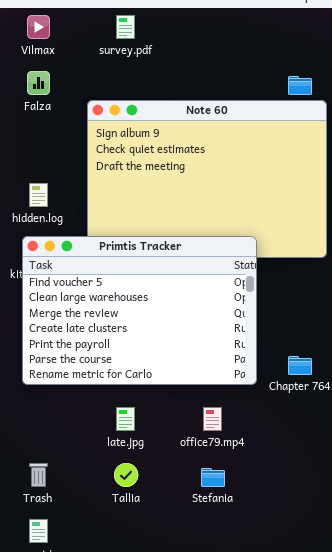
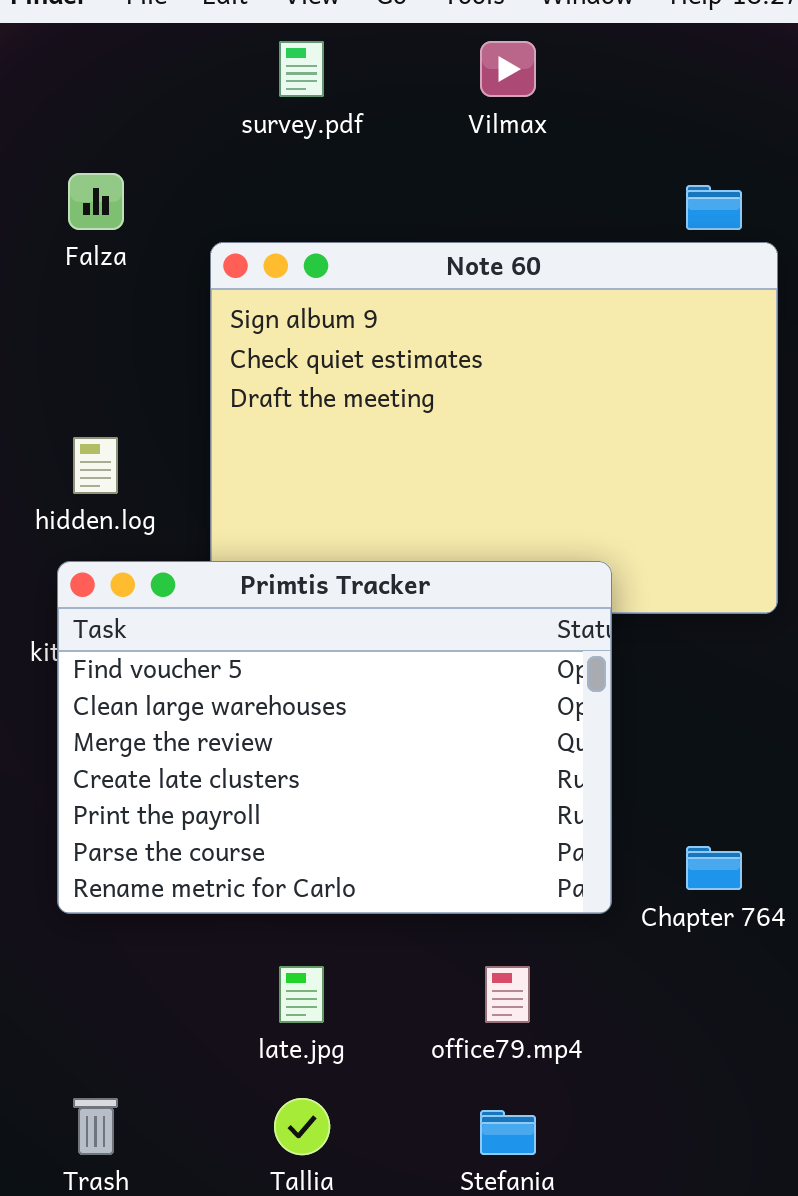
Vilmax: [27,15,50,39] -> [480,41,536,97], moved

